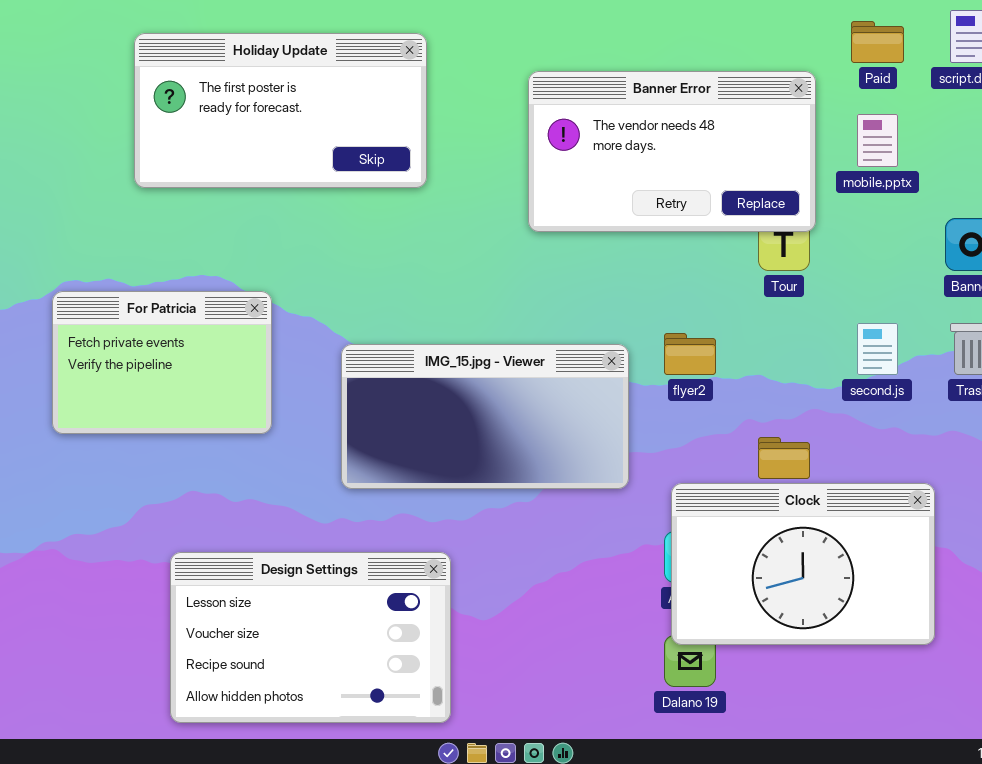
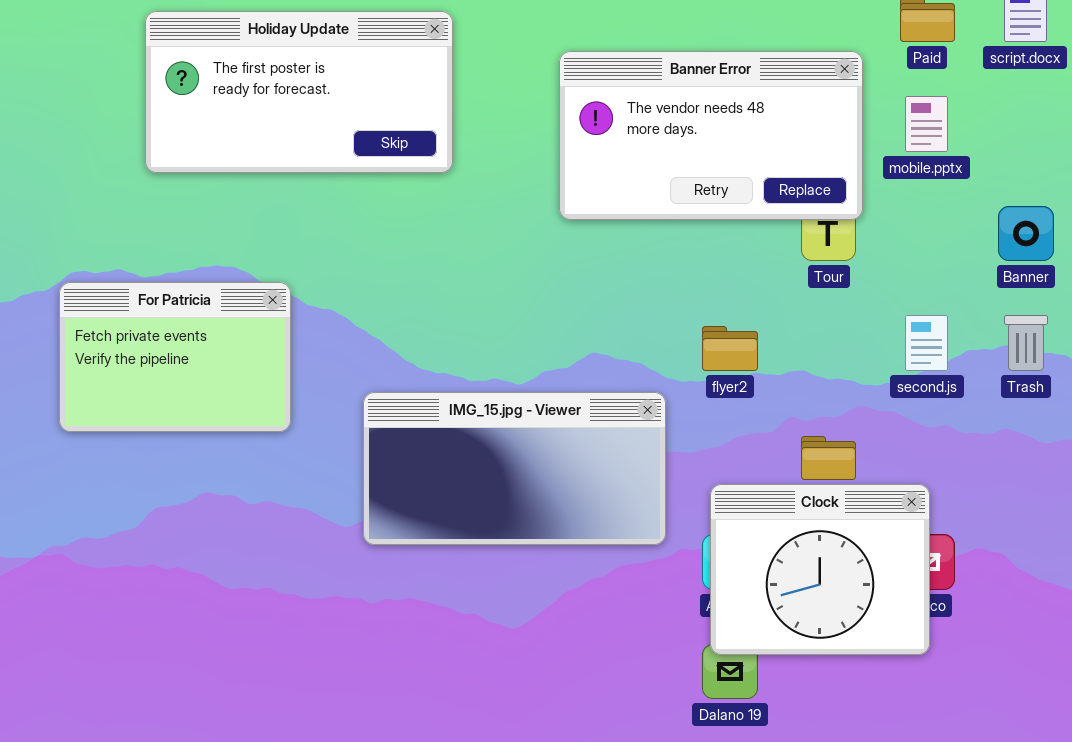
IMG_15.jpg - Viewer: [341,344,629,489] -> [363,392,666,545], moved
Clock: [671,483,935,645] -> [710,484,930,655], resized
Design Settings: [170,552,451,723] -> none, closed

